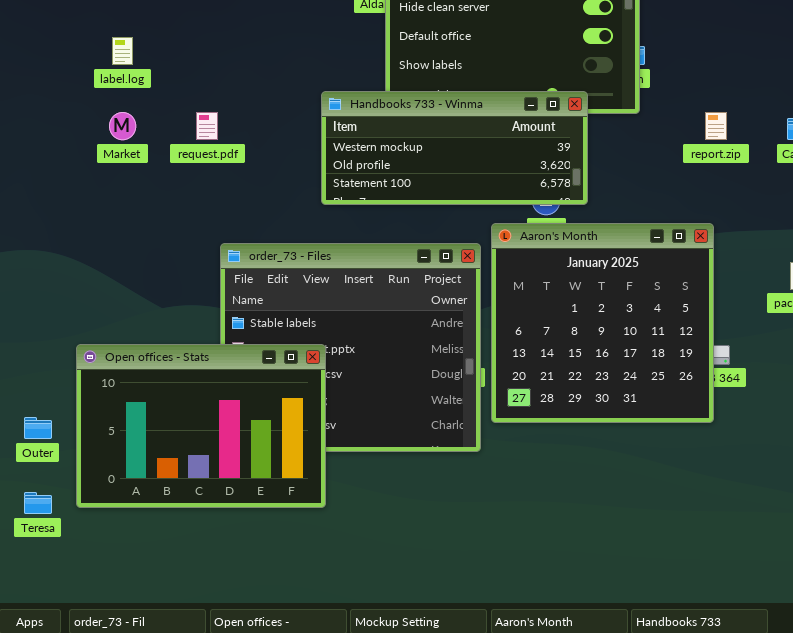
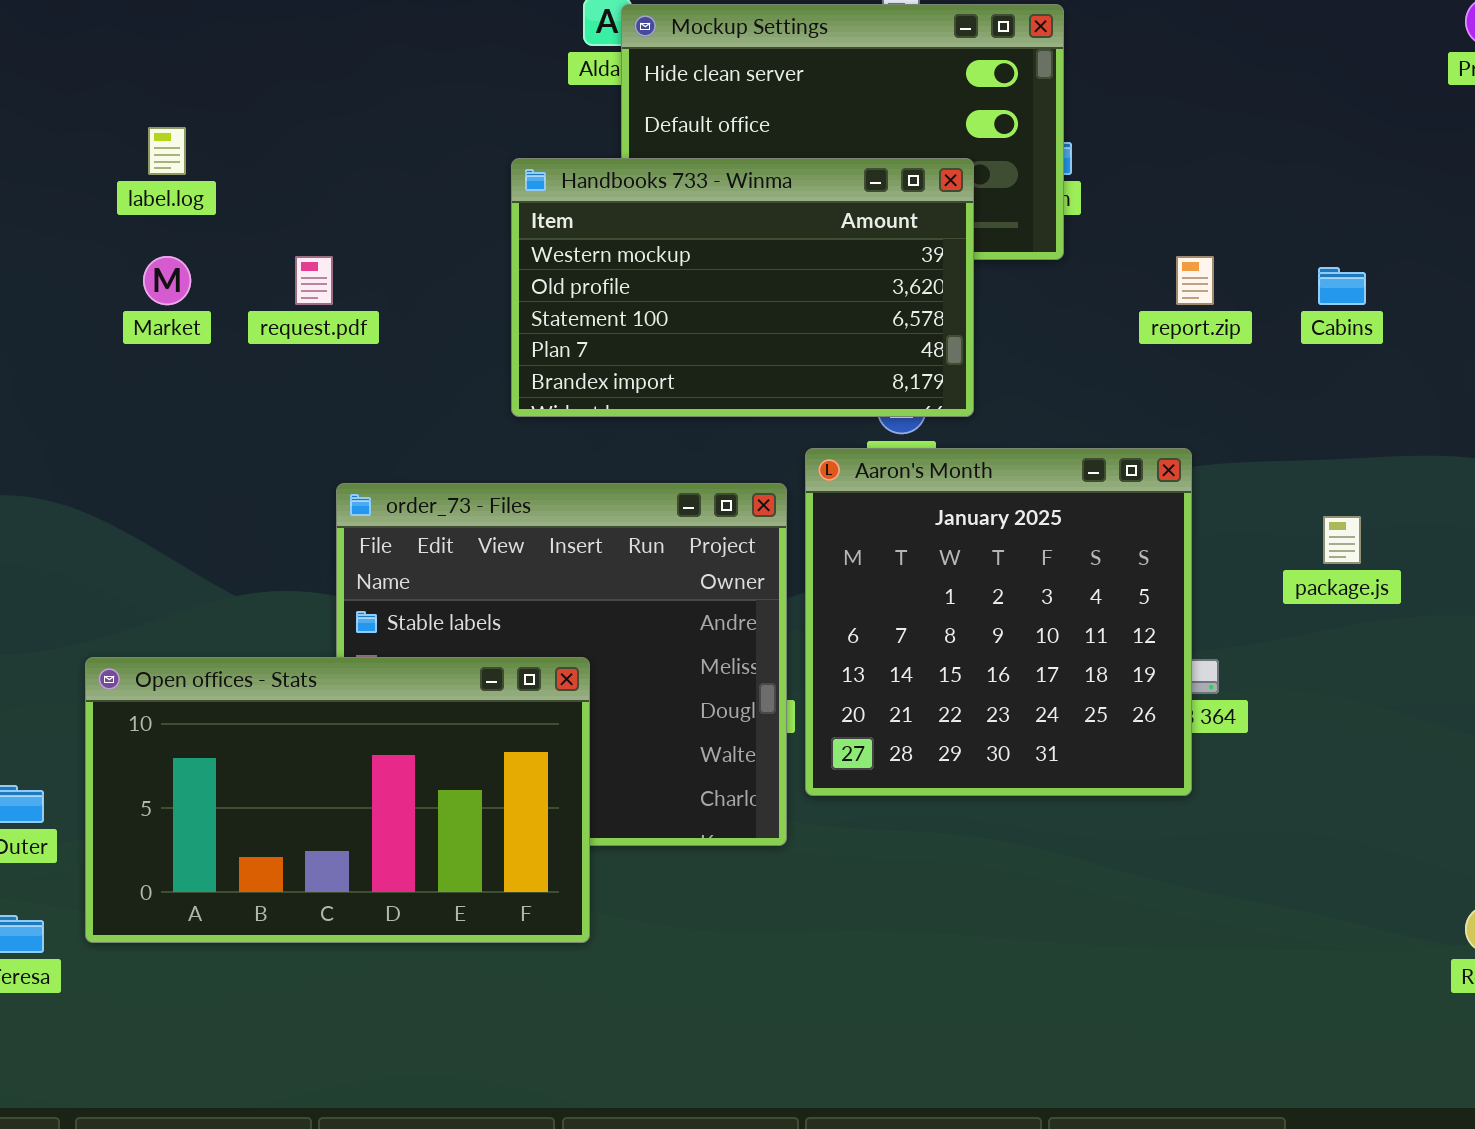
Handbooks 733 - Winma: [321,91,588,205] -> [511,158,974,417], resized
Open offices - Stats: [76,344,326,508] -> [85,657,590,943], resized

